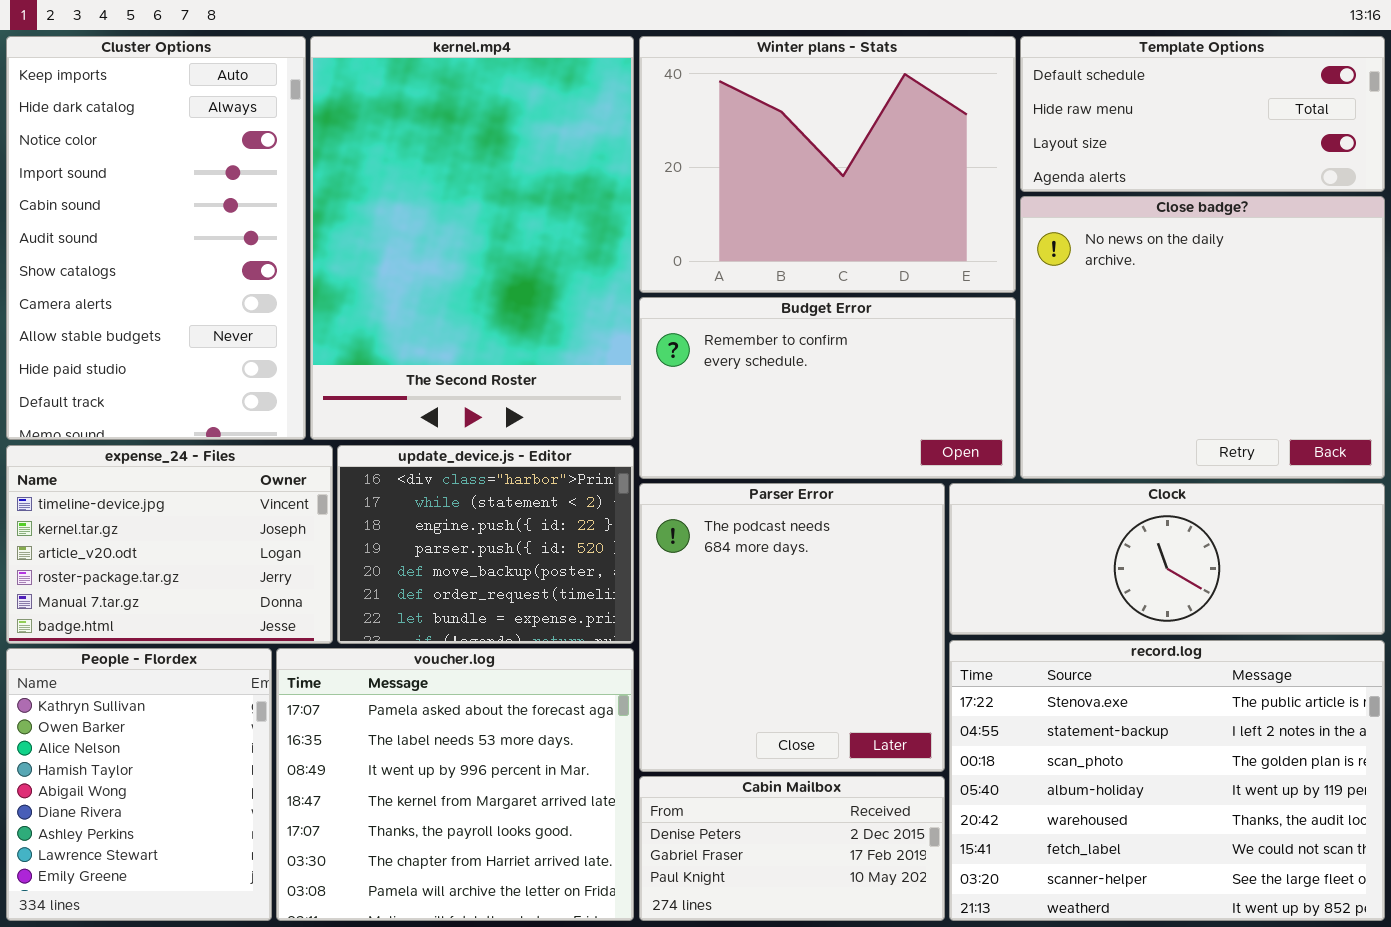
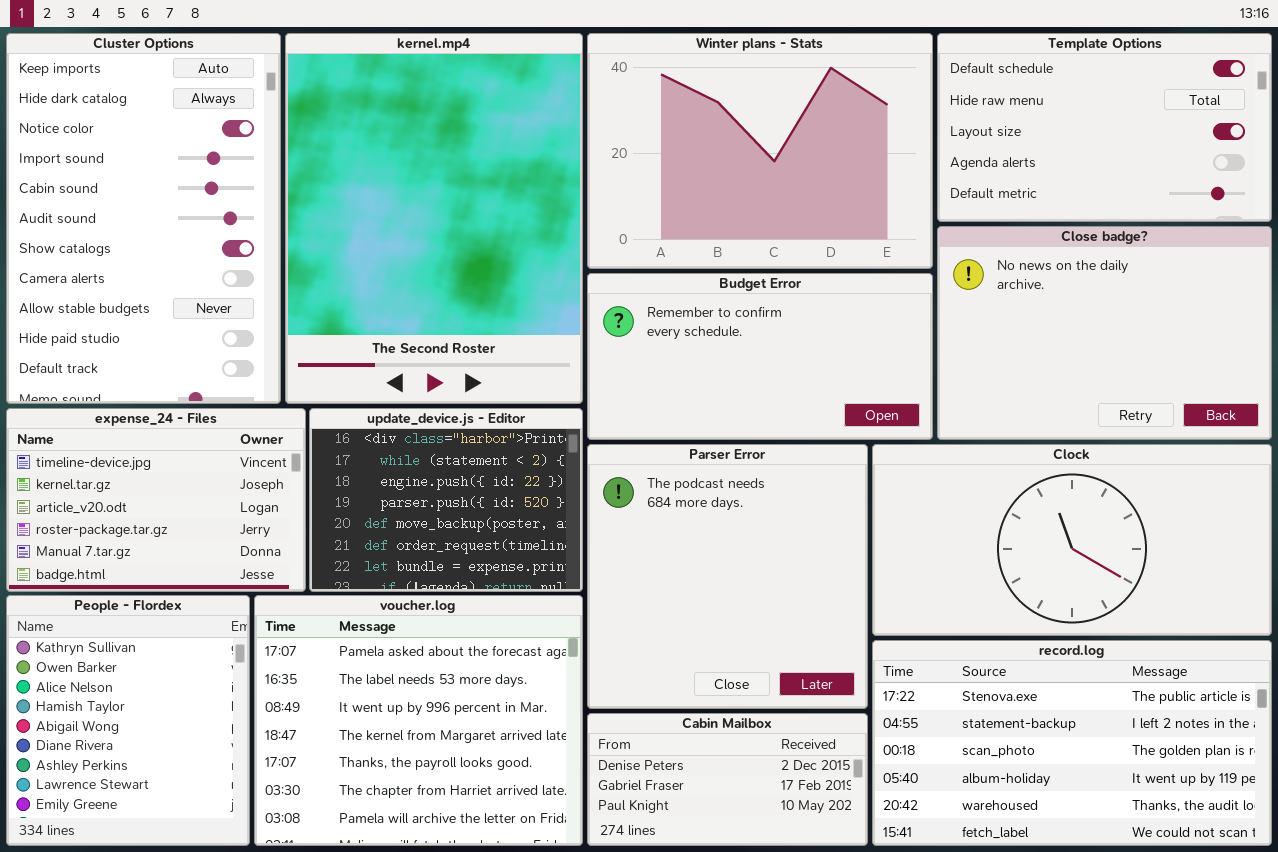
Template Options: [1020,36,1385,192] -> [937,33,1272,222], resized
Close badge?: [1020,196,1385,479] -> [937,226,1272,440], resized
Clock: [949,483,1385,635] -> [872,444,1272,636], resized
record.log: [949,640,1385,921] -> [872,640,1272,846], resized

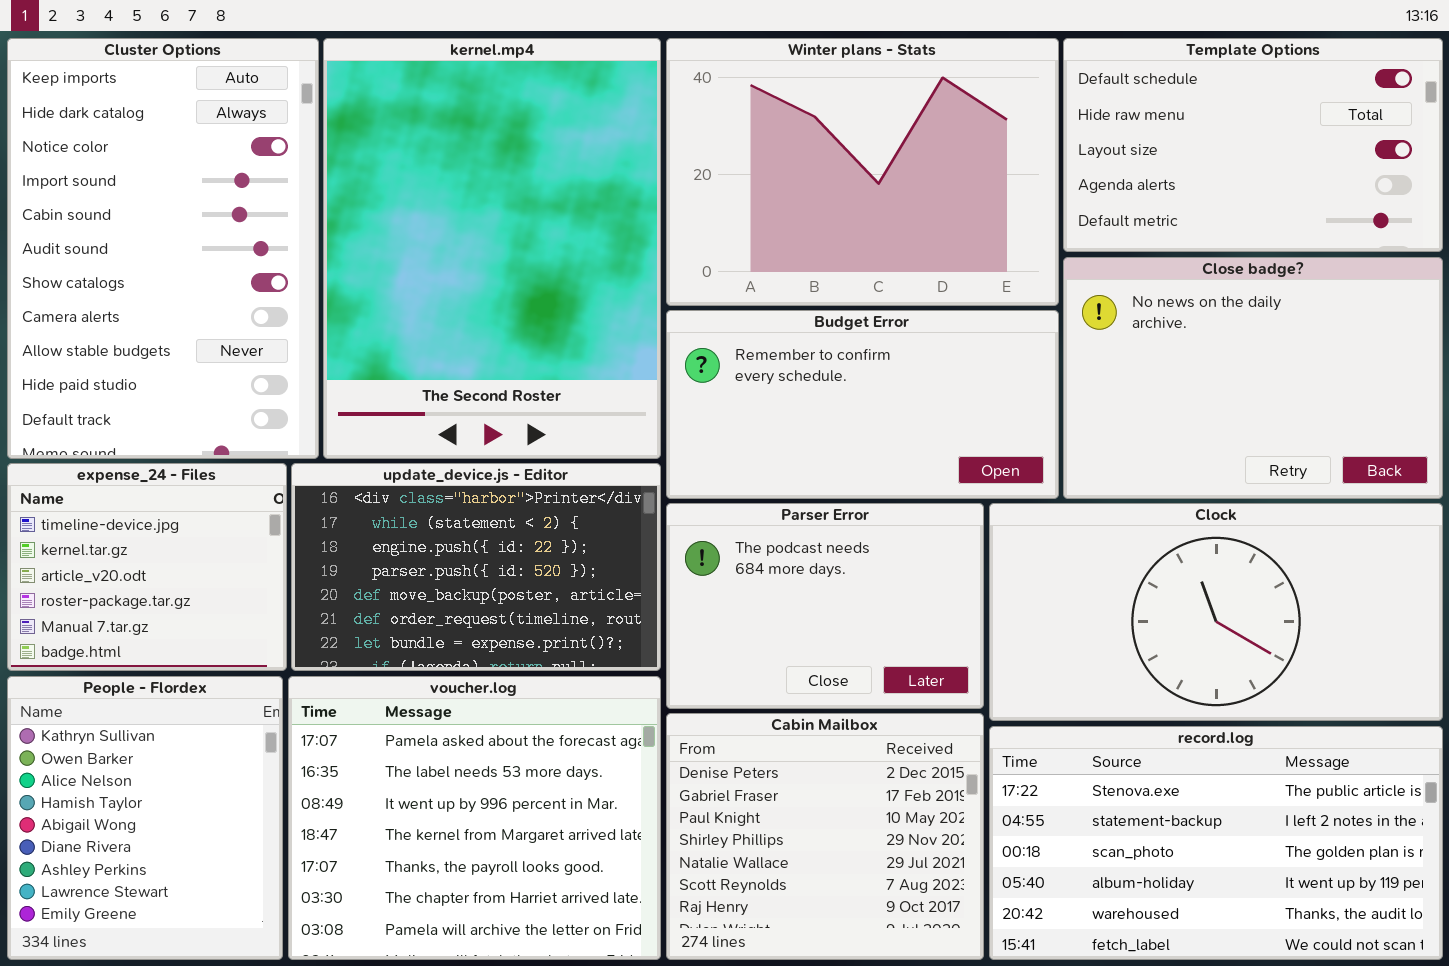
expense_24 - Files: [6,408,306,592] -> [7,463,287,671], resized
update_device.js - Editor: [309,408,583,592] -> [291,463,661,671], resized
Parser Error: [587,444,868,709] -> [666,503,984,709], resized
Cabin Mailbox: [587,713,868,846] -> [666,713,984,960], resized

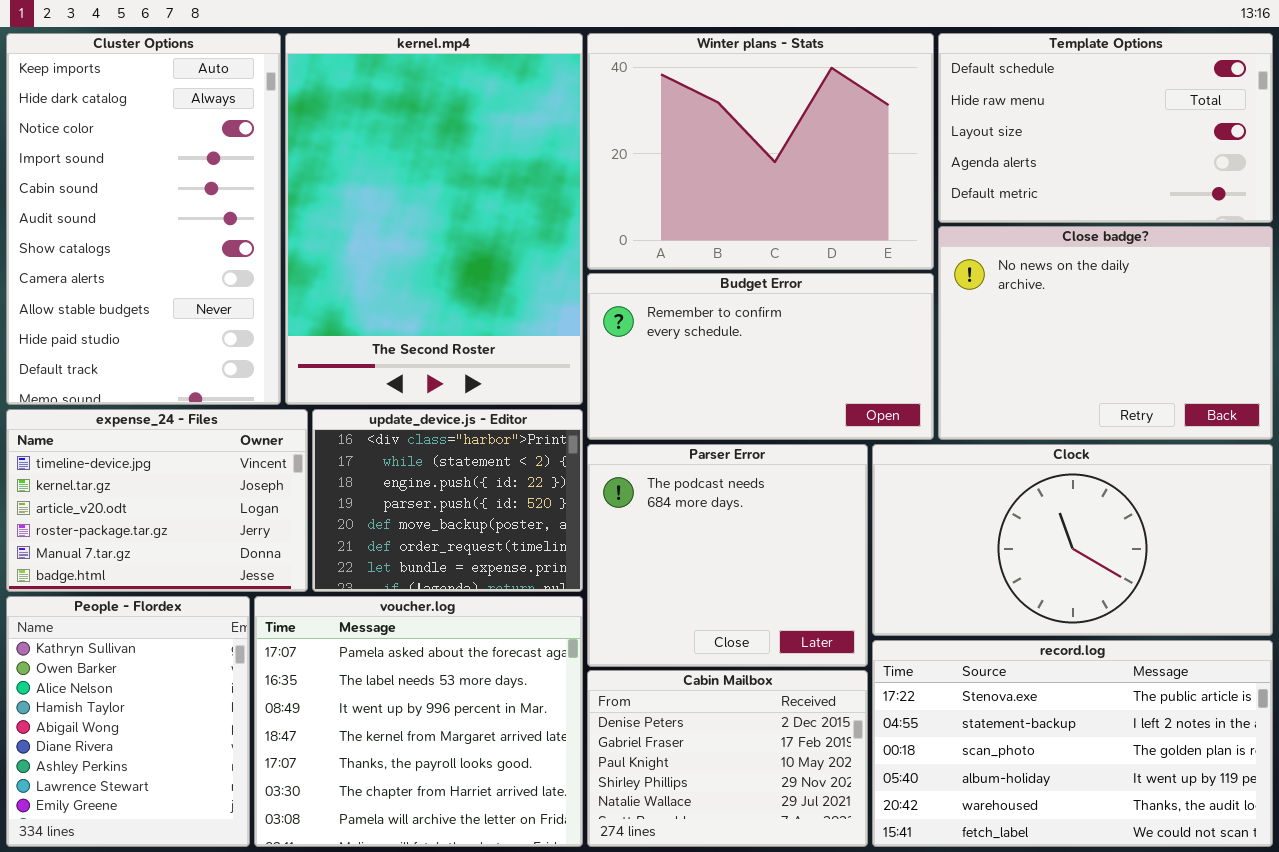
expense_24 - Files: [7,463,287,671] -> [6,409,308,592], resized
update_device.js - Editor: [291,463,661,671] -> [312,409,583,592], resized
Parser Error: [666,503,984,709] -> [587,444,868,667], resized
Cabin Mailbox: [666,713,984,960] -> [587,670,868,847], resized

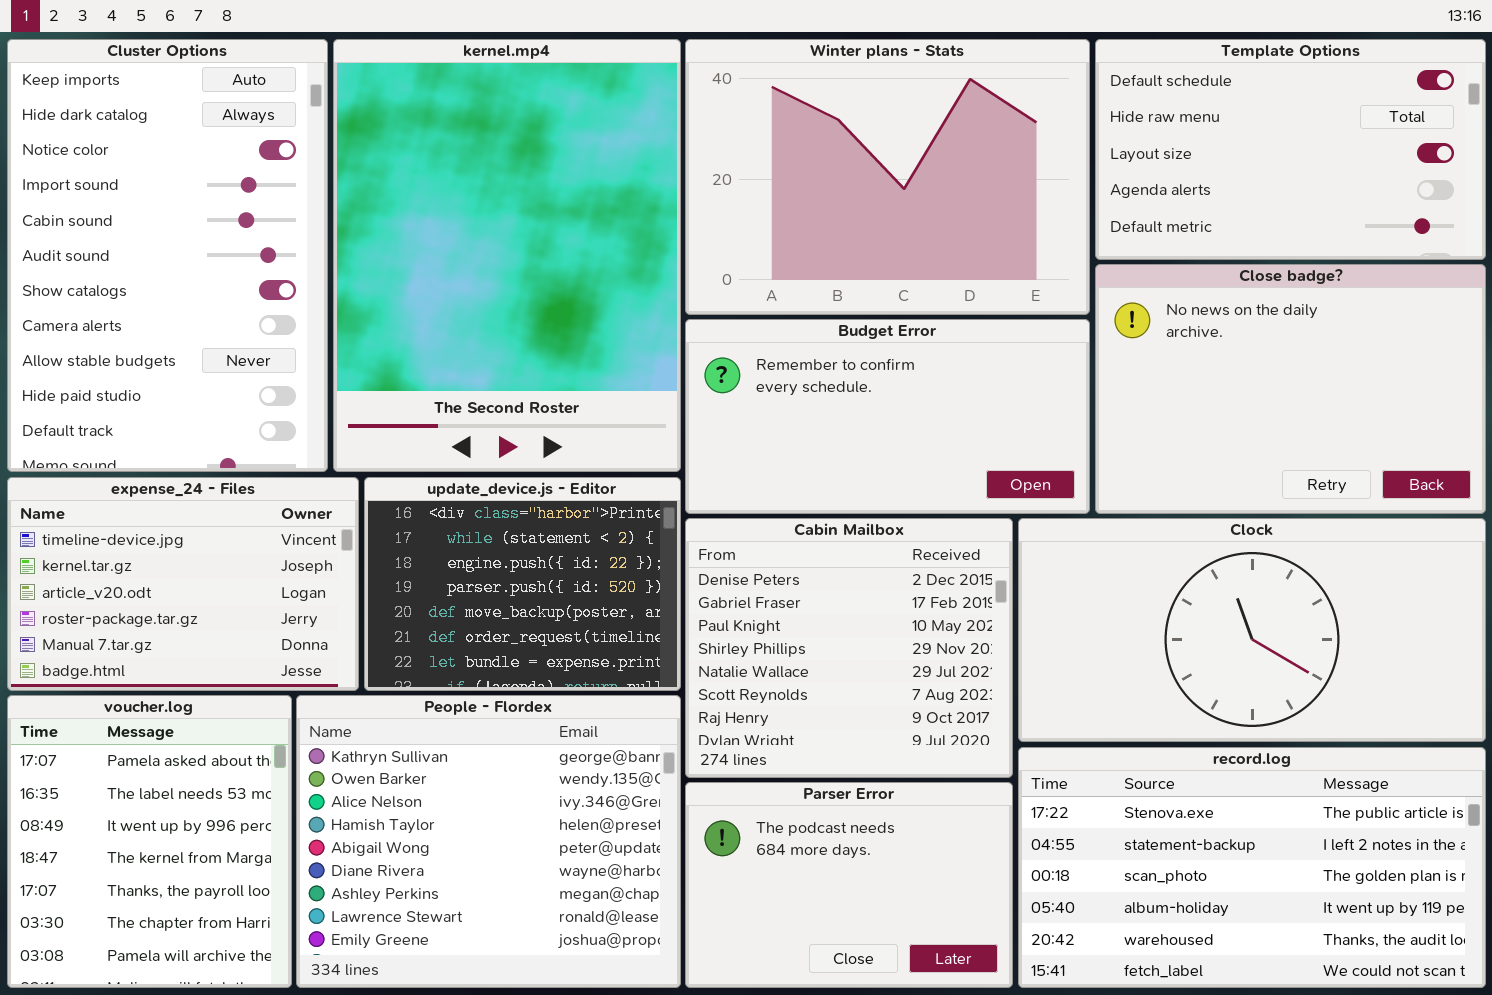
Parser Error: [587,444,868,667] -> [685,782,1013,988], moved, resized
People - Flordex: [6,596,250,847] -> [296,695,681,988], moved, resized
voucher.log: [254,596,583,847] -> [7,695,292,988], moved, resized
Cabin Mailbox: [587,670,868,847] -> [685,518,1013,778], moved, resized

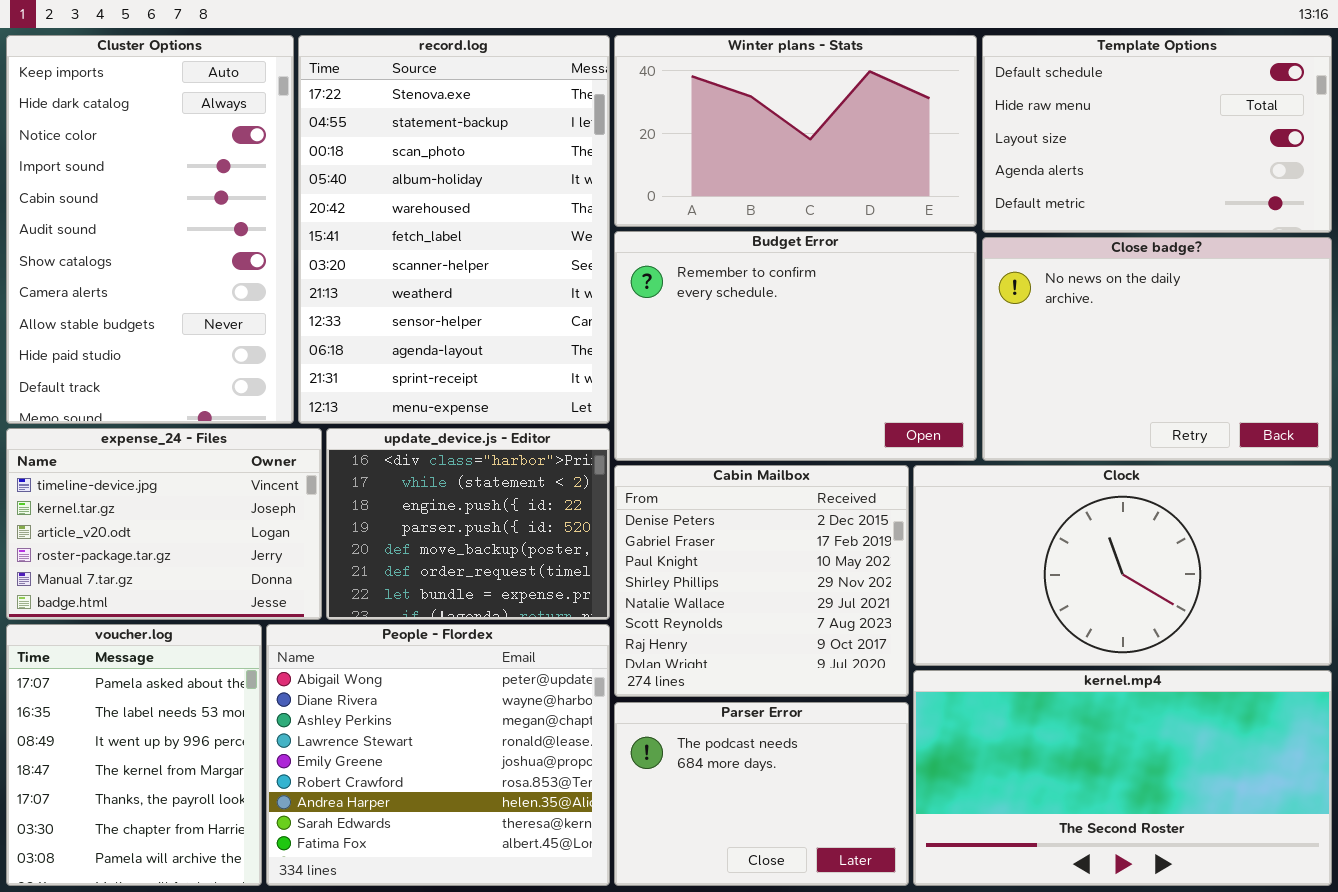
kernel.mp4: [333,39,681,472] -> [913,670,1332,886], moved, resized
Winter plans - Stats: [685,39,1090,315] -> [614,35,977,227], resized
Budget Error: [685,319,1090,514] -> [614,231,977,461], resized
People - Flordex: [296,695,681,988] -> [266,624,610,886], scrolled down 4 rows
record.log: [1018,747,1486,988] -> [298,35,610,424], moved, resized

